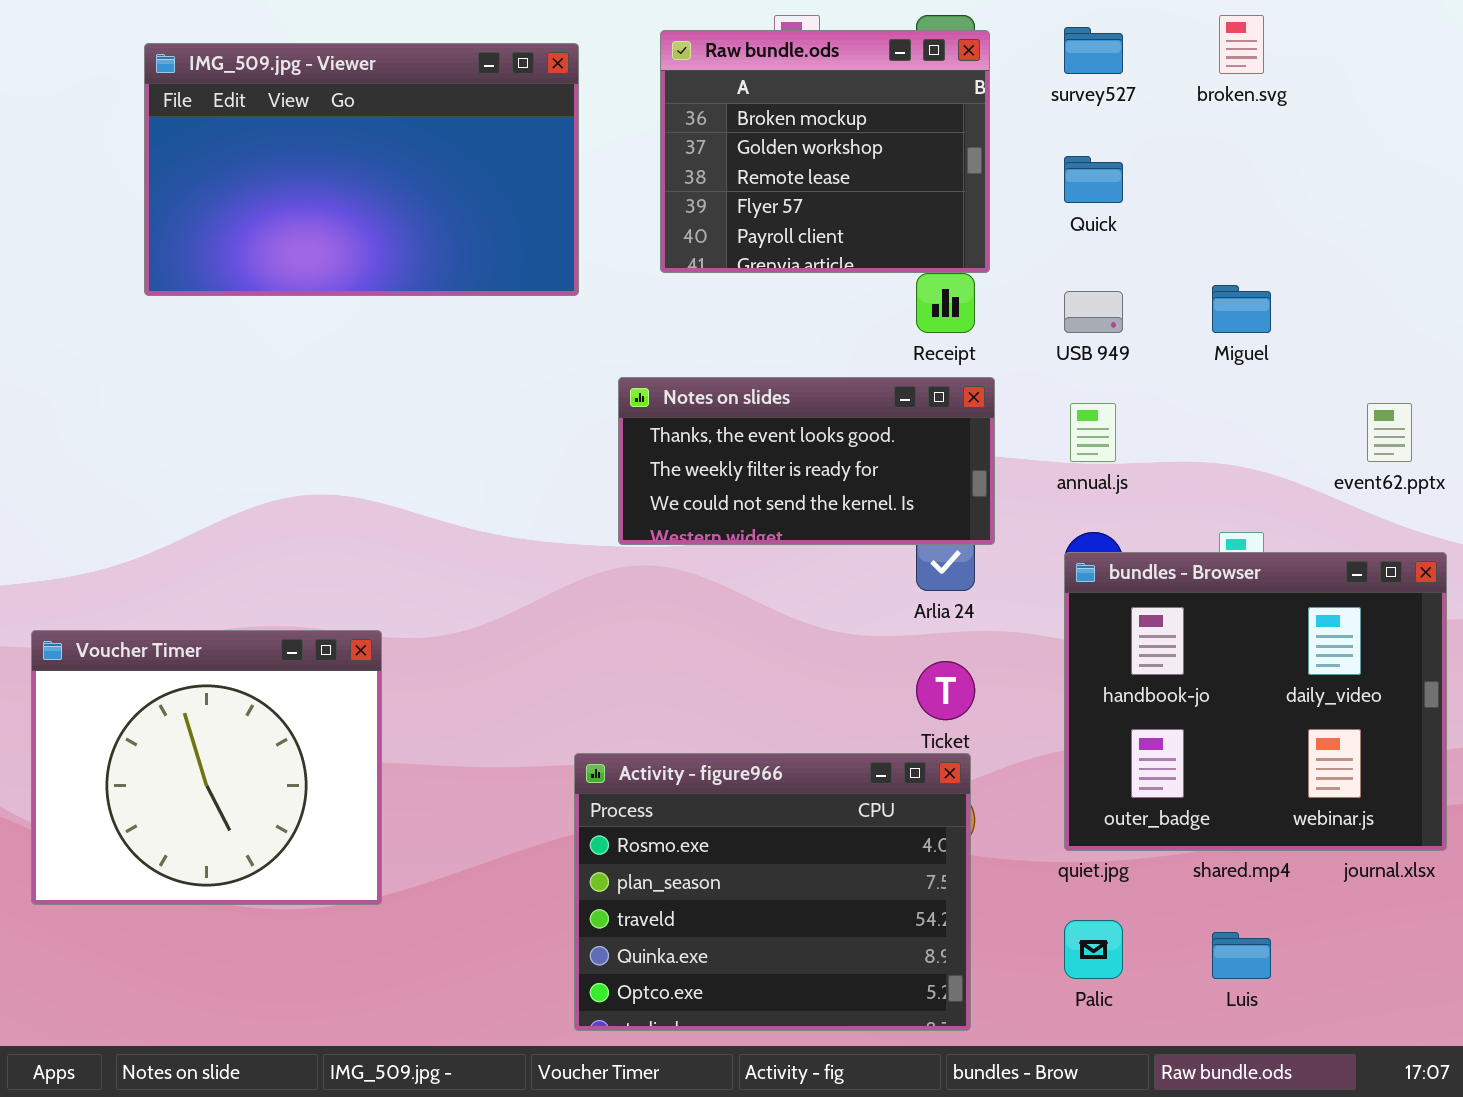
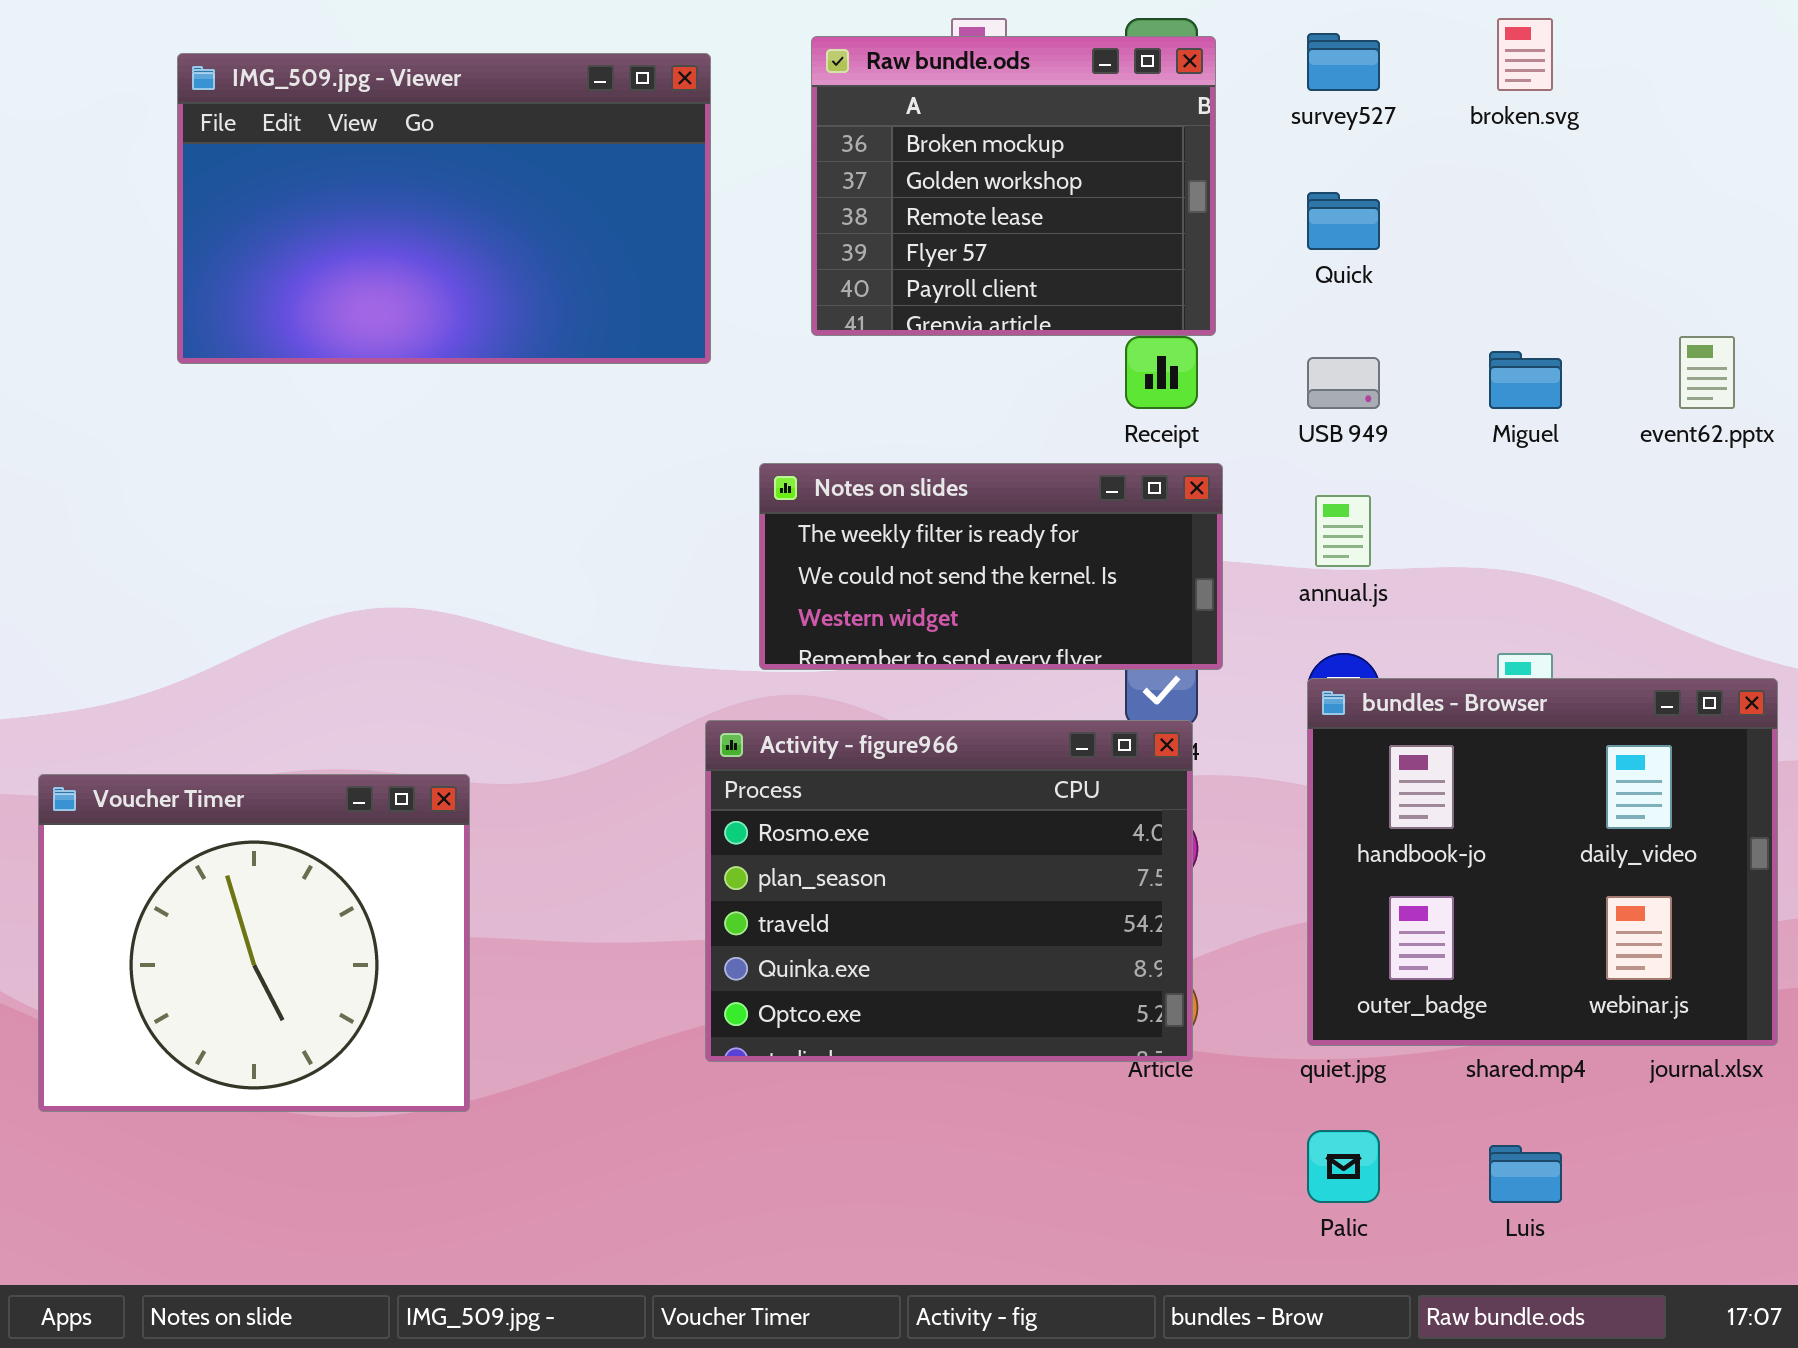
Notes on slides: [618,377,995,545] -> [759,463,1223,670], scrolled down 1 row
event62.pptx: [1367,403,1412,462] -> [1679,336,1735,409], moved
Activity - figure966: [574,753,971,1031] -> [705,720,1193,1062], moved

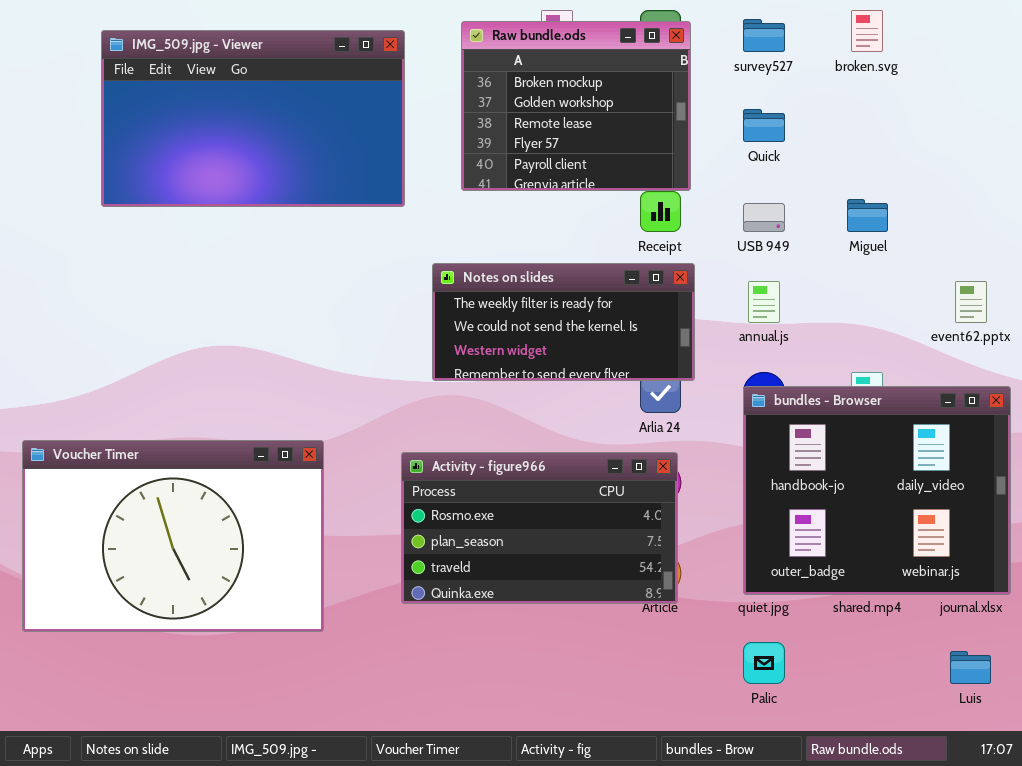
event62.pptx: [1679,336,1735,409] -> [955,281,987,323], moved
Activity - figure966: [705,720,1193,1062] -> [401,452,678,604], resized
Voucher Timer: [38,774,470,1112] -> [22,440,324,632], resized
Luis: [1489,1145,1562,1203] -> [950,651,991,684], moved

